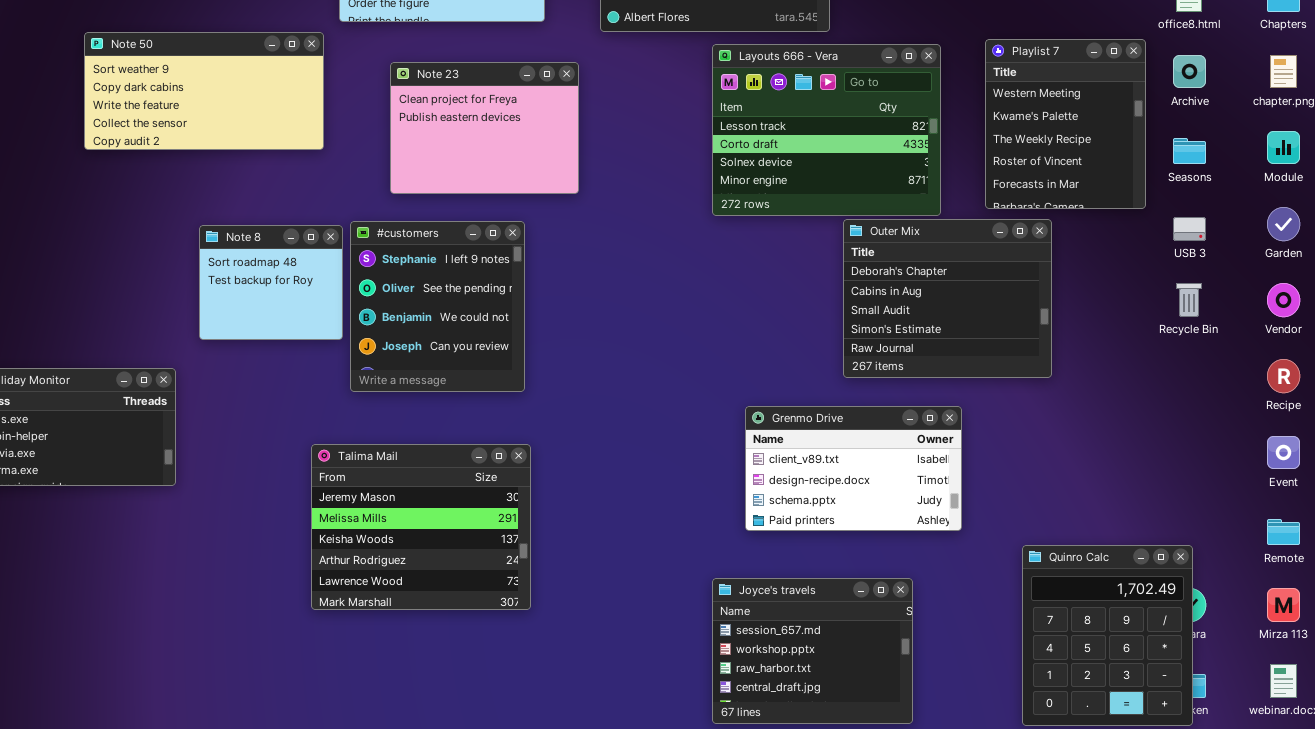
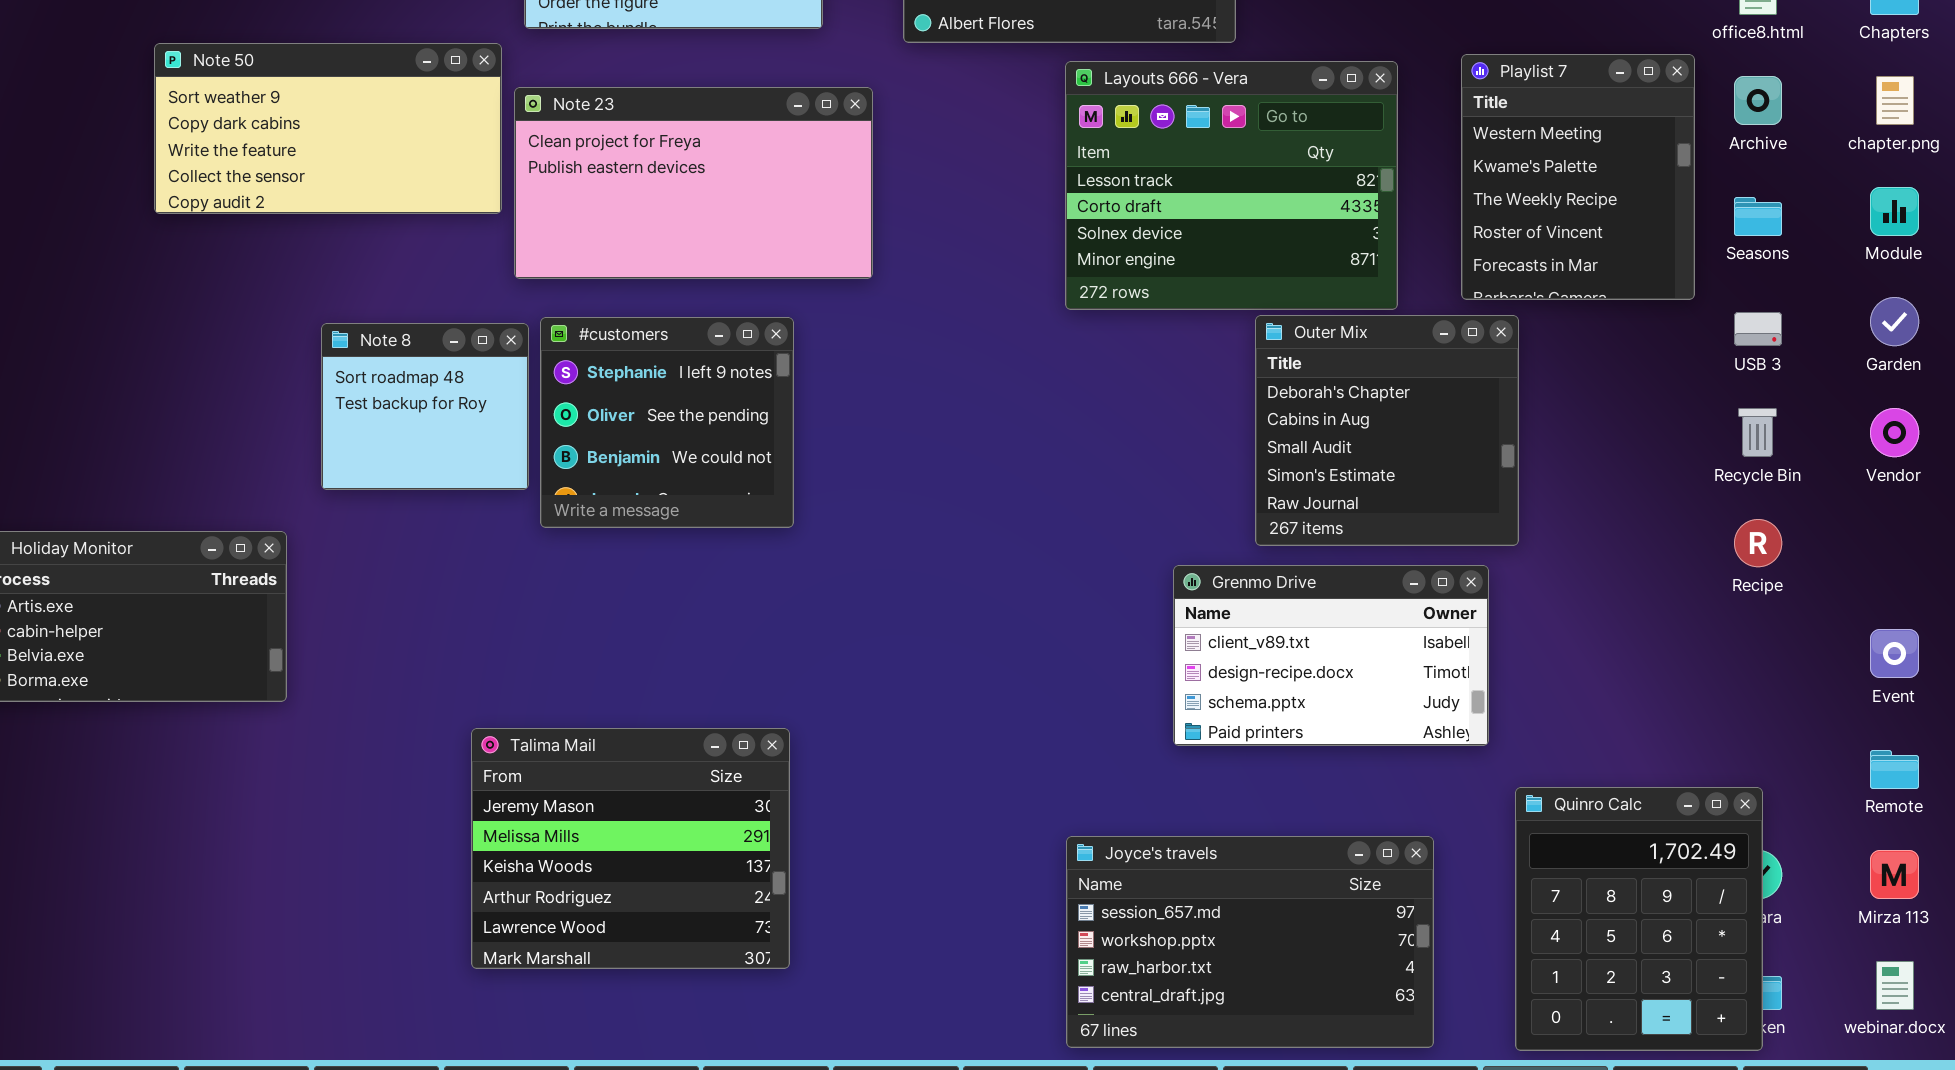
Note 23: [390,62,579,194] -> [514,87,873,279], resized
Outer Mix: [843,219,1052,378] -> [1255,315,1519,546], resized
#customers: [350,221,525,392] -> [540,317,794,528], resized
Recipe: [1267,359,1300,393] -> [1734,519,1782,567], moved
Grenmo Drive: [745,406,962,531] -> [1173,565,1489,746], moved
Talima Mail: [311,444,531,610] -> [471,728,790,969], moved
Joyce's travels: [712,578,913,724] -> [1066,836,1434,1048], resized

